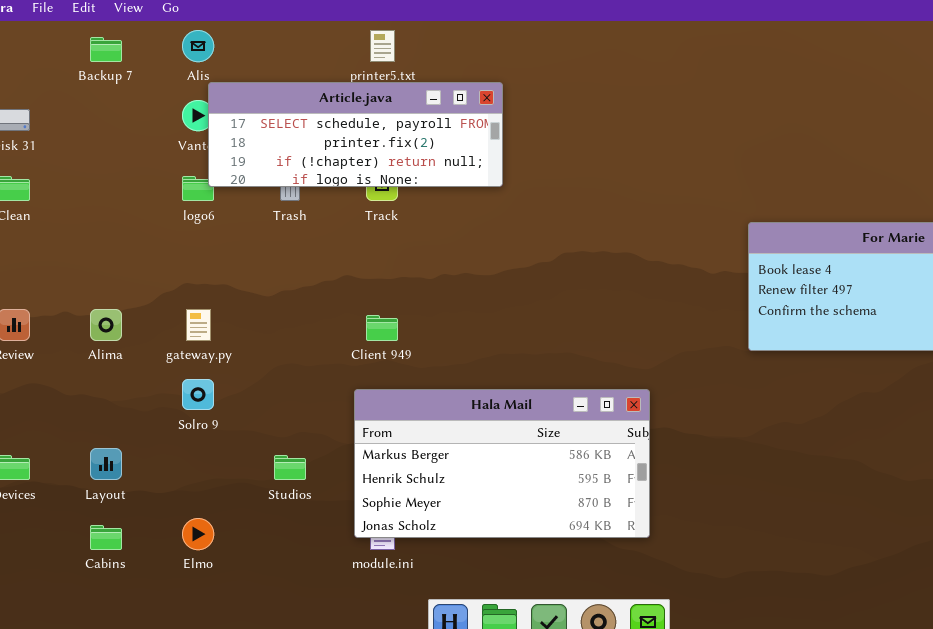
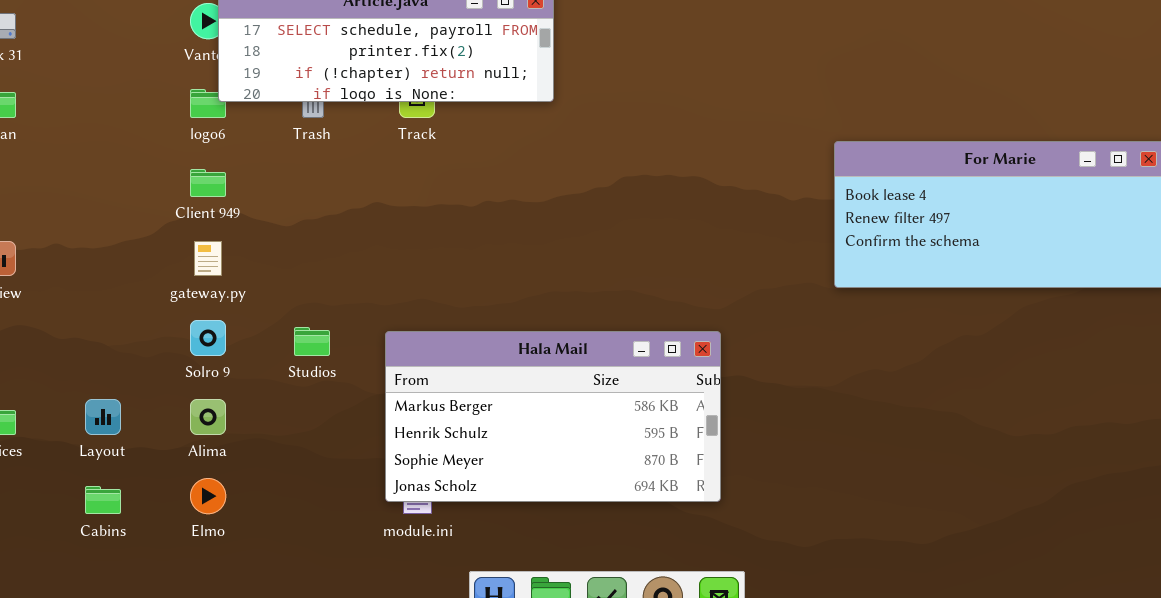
Alima: [90,309,122,341] -> [190,399,226,435], moved
Client 949: [366,315,398,341] -> [190,169,226,197], moved
Studios: [274,455,306,480] -> [294,327,330,356], moved

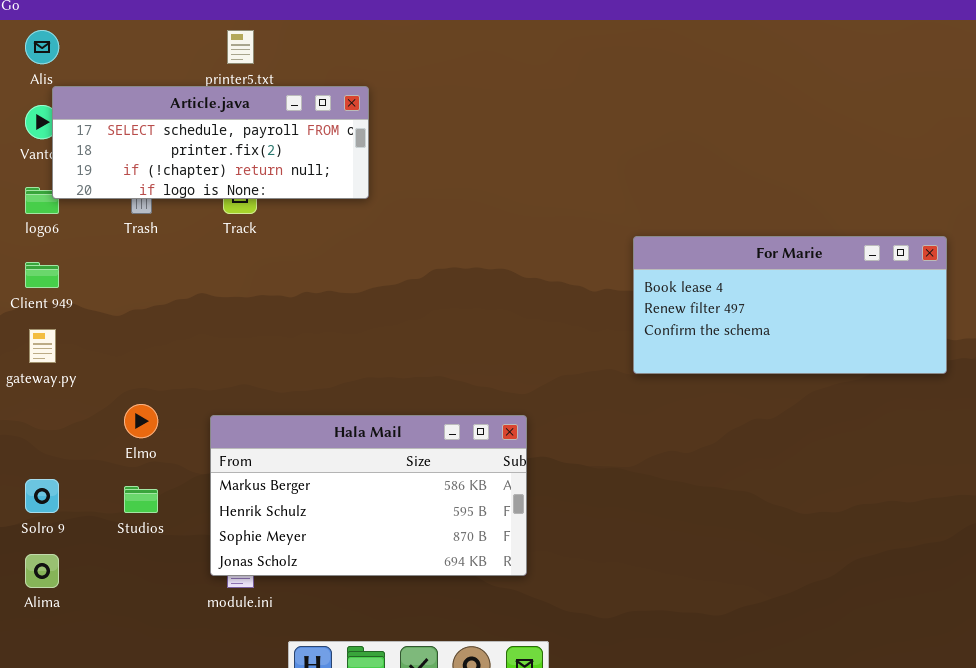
Solro 9: [190,320,226,356] -> [25,479,59,513], moved
Studios: [294,327,330,356] -> [124,486,158,513], moved
Alima: [190,399,226,435] -> [25,554,59,588], moved
Elmo: [190,478,226,514] -> [124,404,158,438], moved

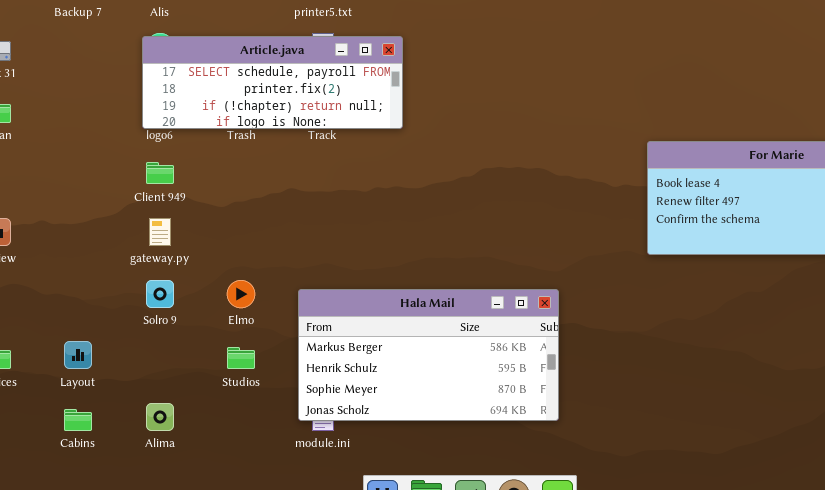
Article.java: [52,86,369,199] -> [142,36,403,129], moved
Solro 9: [25,479,59,513] -> [146,280,174,308], moved

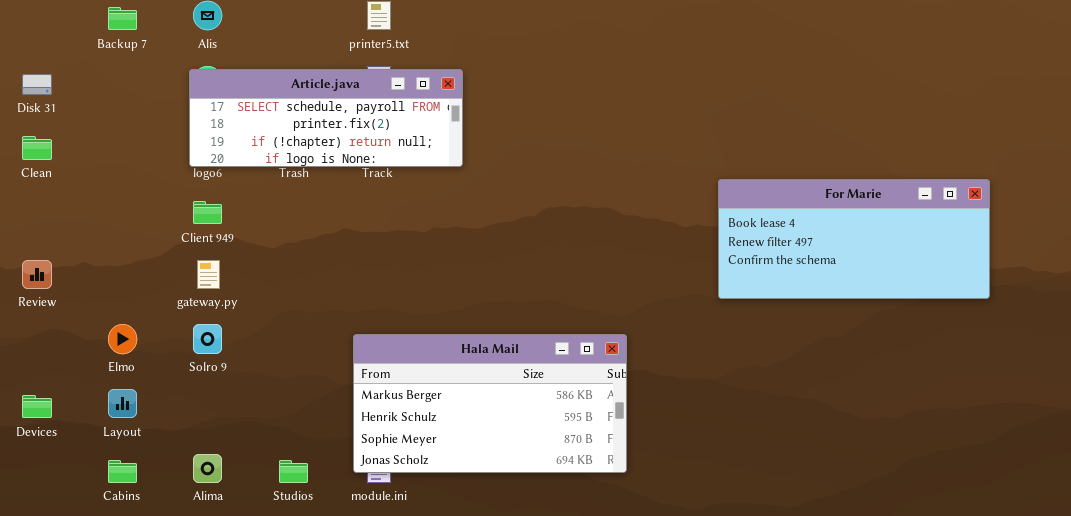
Elmo: [227,280,255,308] -> [108,324,137,354], moved
Studios: [227,347,255,369] -> [279,460,308,483], moved

